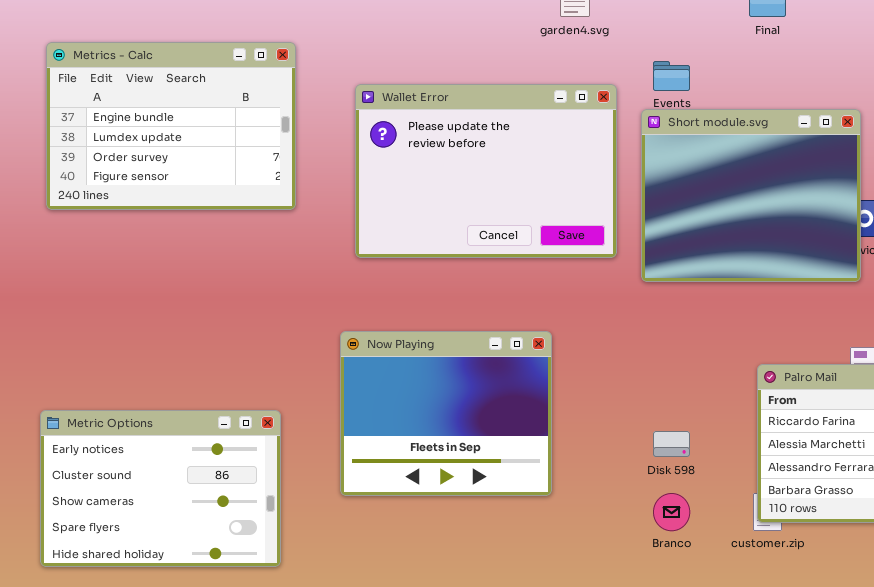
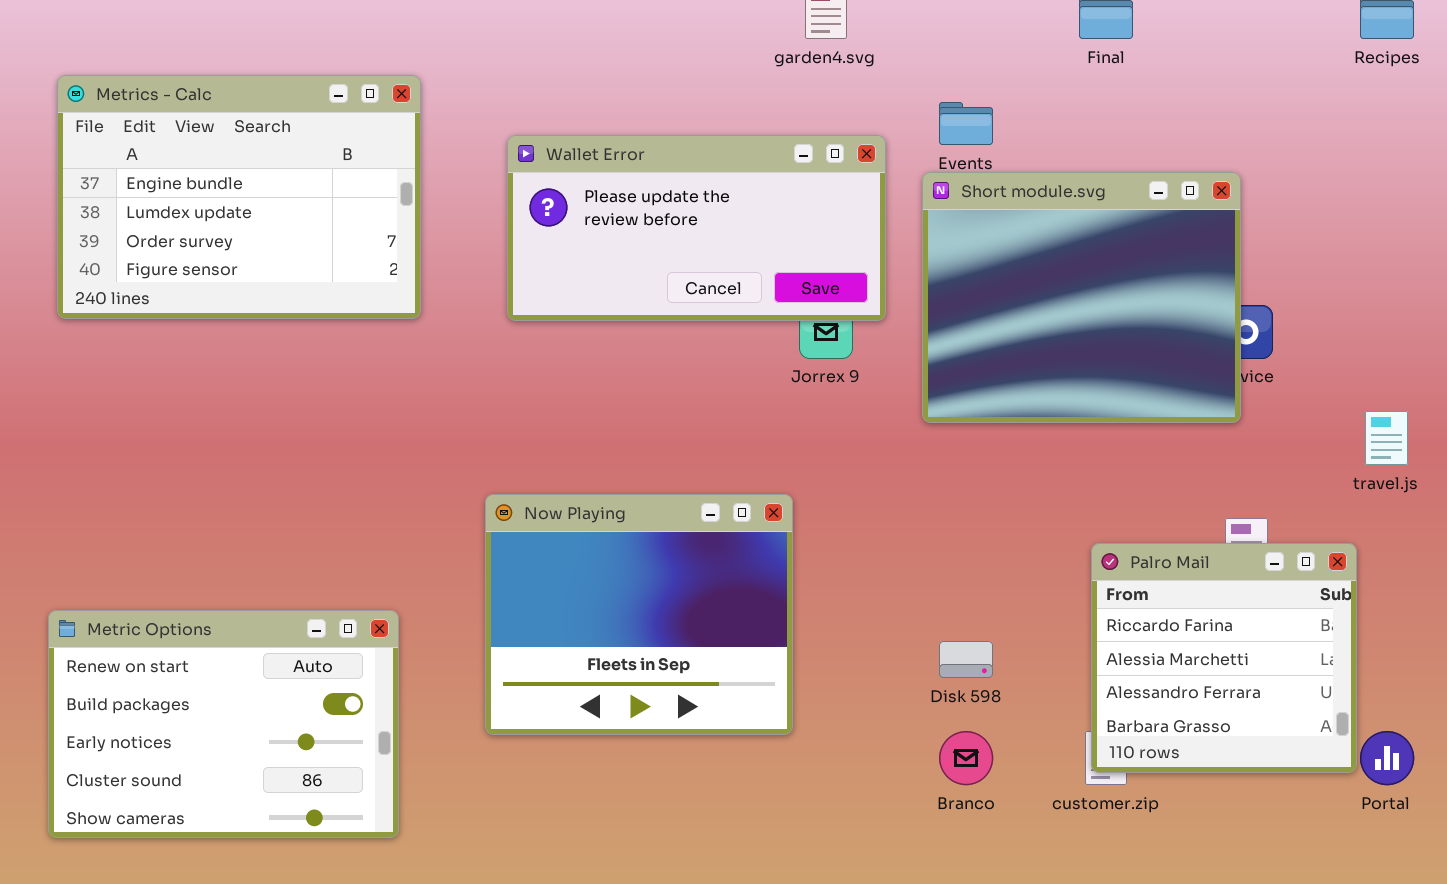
Wallet Error: [355,84,617,258] -> [507,135,886,321], resized
Metric Options: [40,410,281,567] -> [48,610,399,838], scrolled up 2 rows

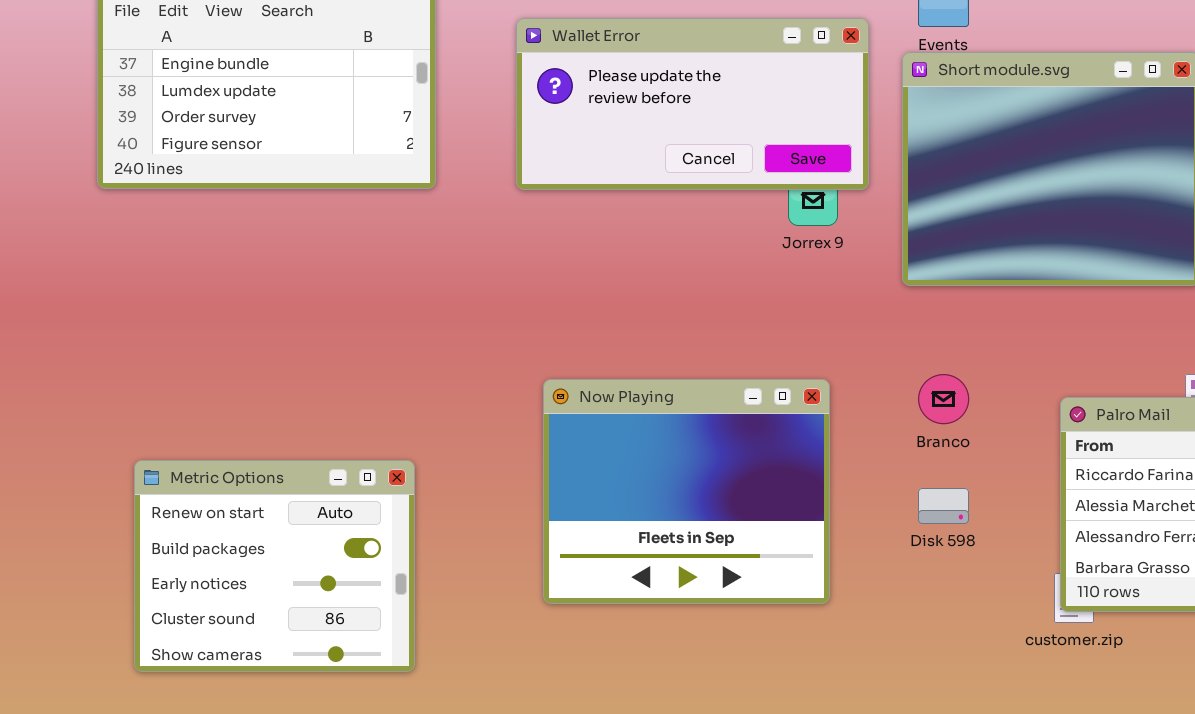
Now Playing: [485,494,793,735] -> [543,379,830,604], moved
Metric Options: [48,610,399,838] -> [134,460,415,672], resized
Branco: [939,731,993,785] -> [918,374,969,424], moved

